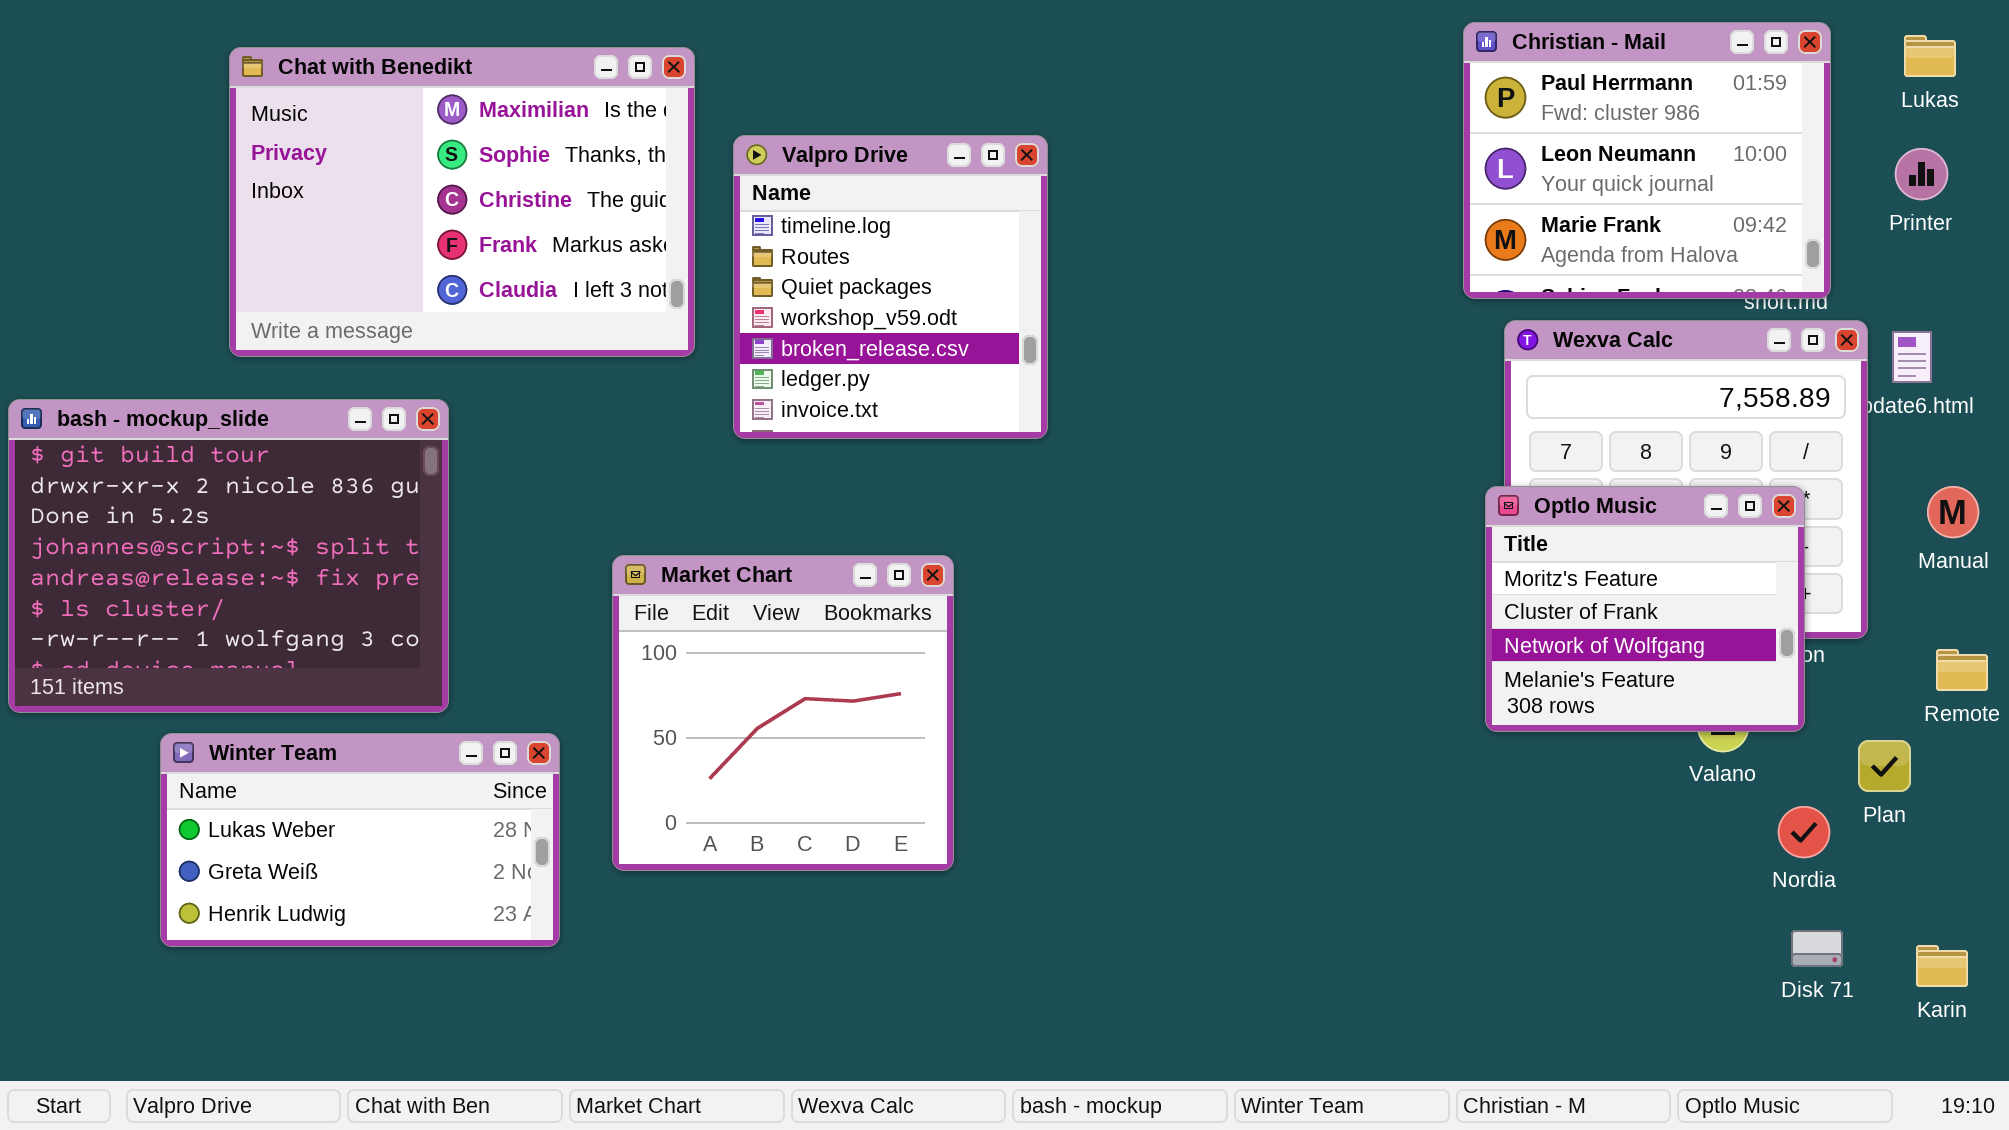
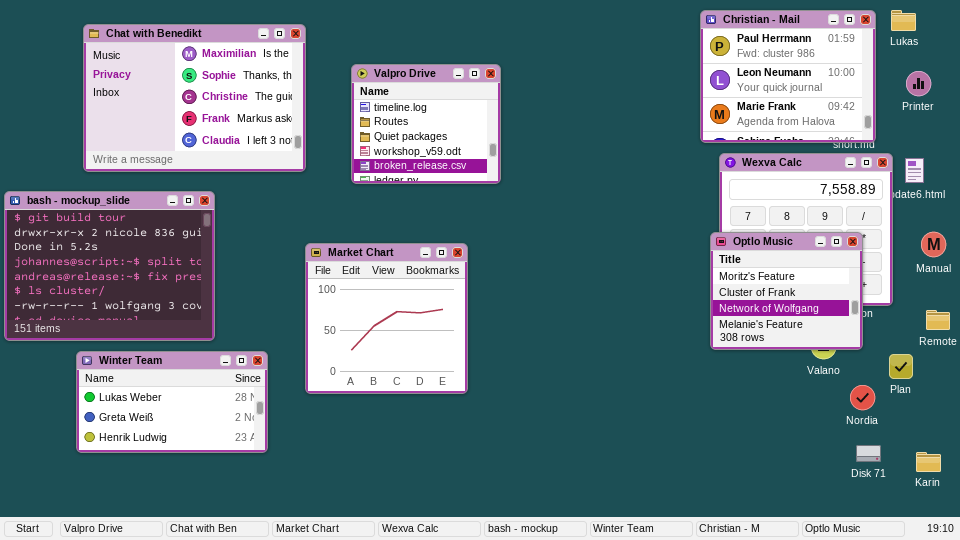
Lukas: [1904,35,1956,77] -> [891,10,916,31], moved
Chat with Benedikt: [229,47,695,357] -> [83,24,306,172], moved
Valpro Drive: [733,135,1048,439] -> [351,64,501,184], resized
Market Chart: [612,555,954,871] -> [305,243,468,394], moved

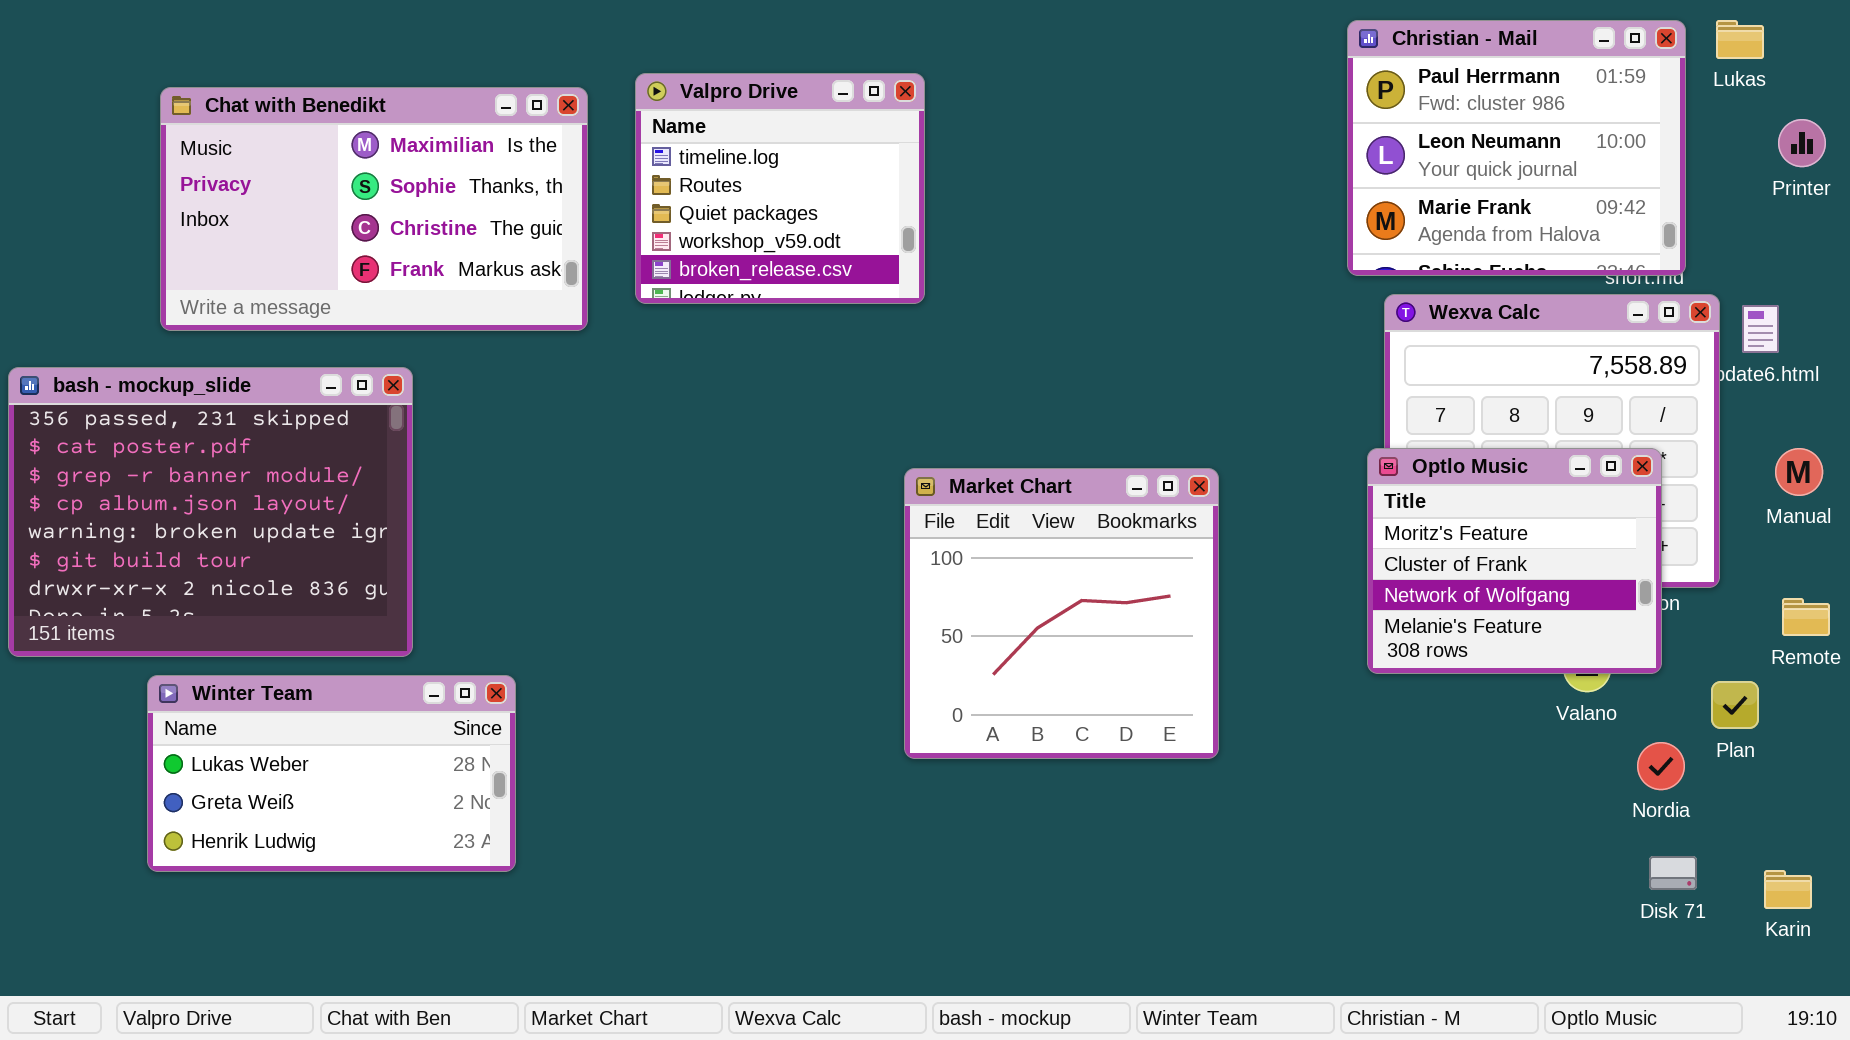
Chat with Benedikt: [83,24,306,172] -> [160,87,588,331], resized
Valpro Drive: [351,64,501,184] -> [635,73,925,304], moved
Printer: [906,71,931,96] -> [1778,119,1826,167], moved
bash - mockup_slide: [4,191,215,341] -> [8,367,413,657], scrolled up 5 rows
Market Chart: [305,243,468,394] -> [904,468,1219,759], moved

